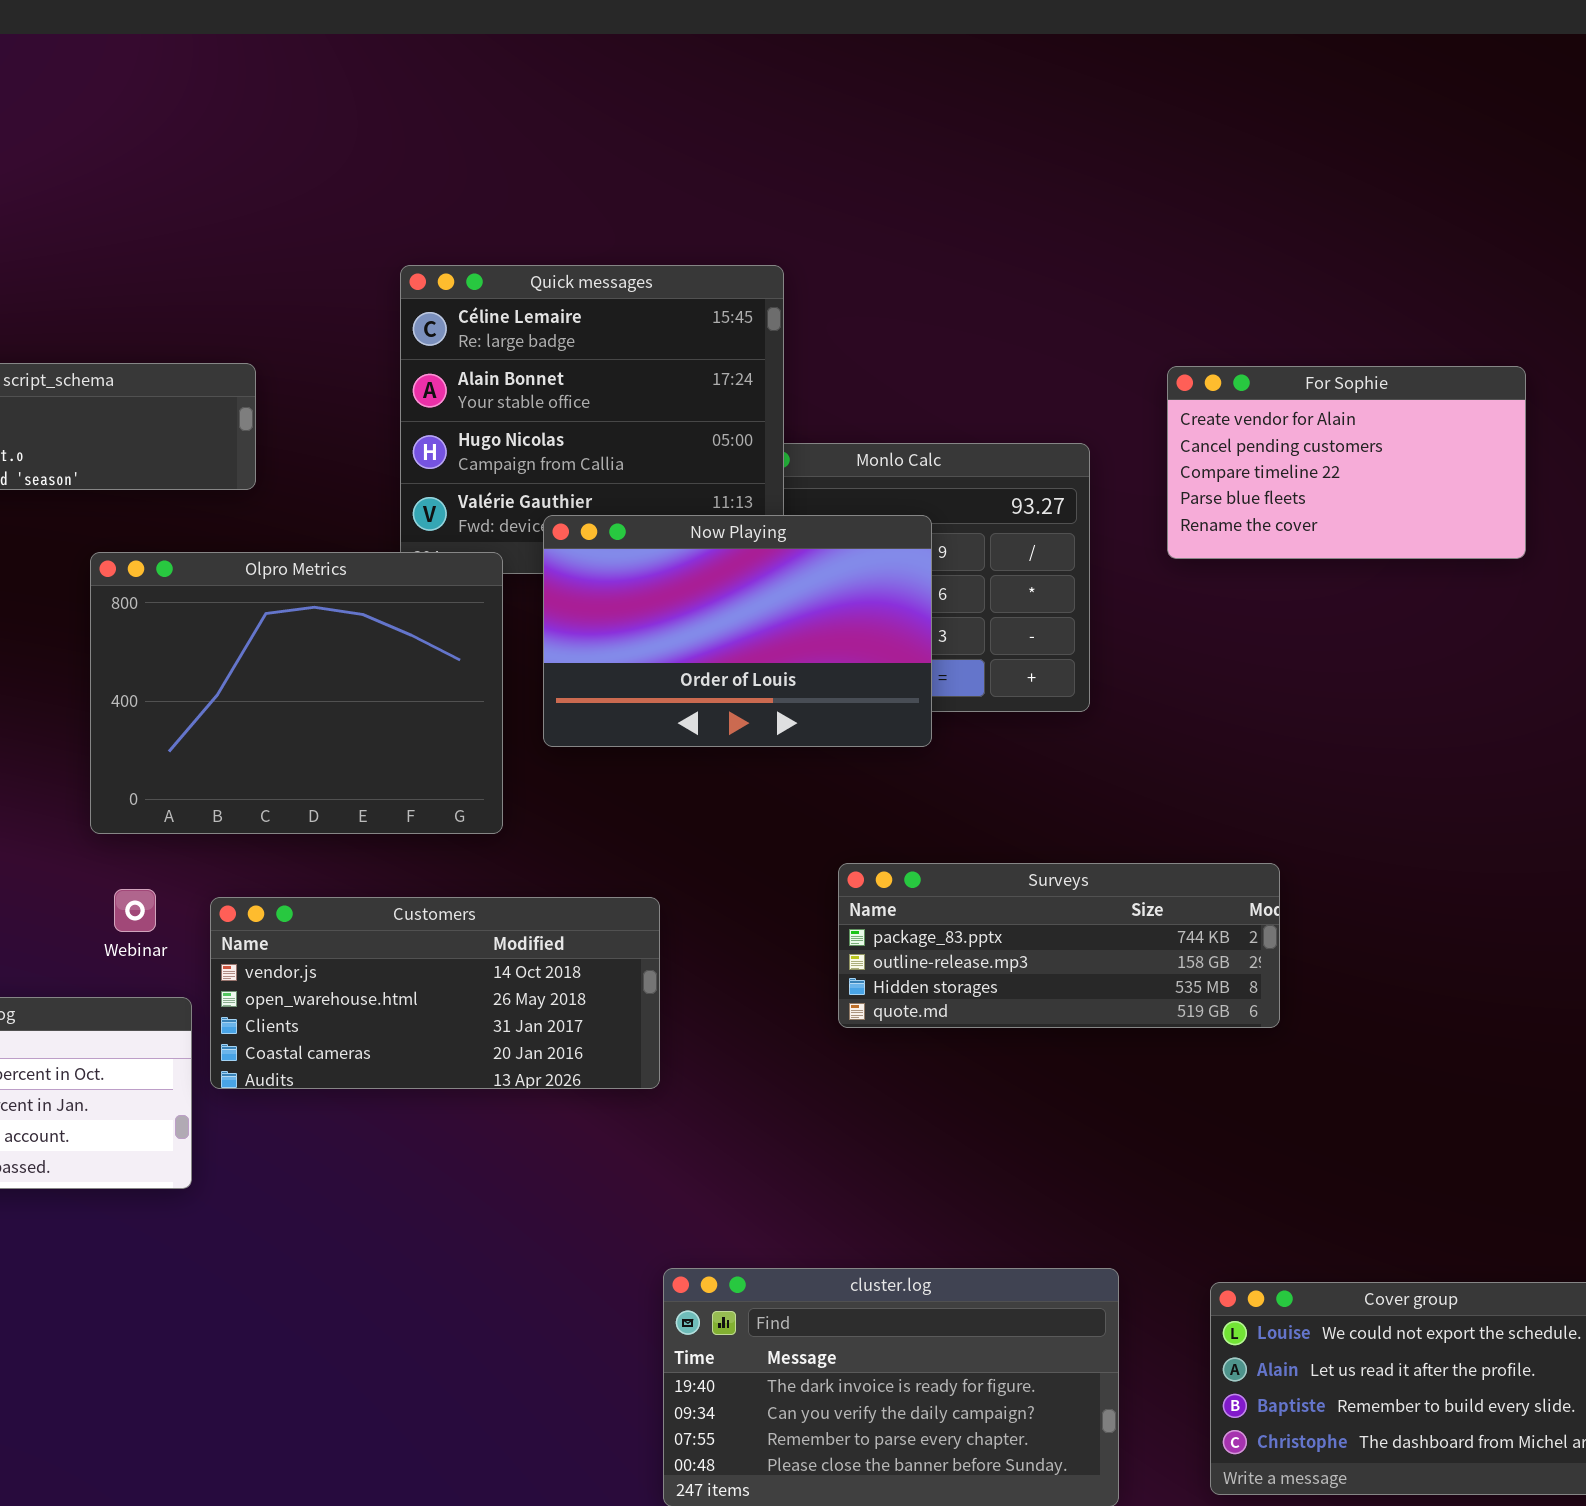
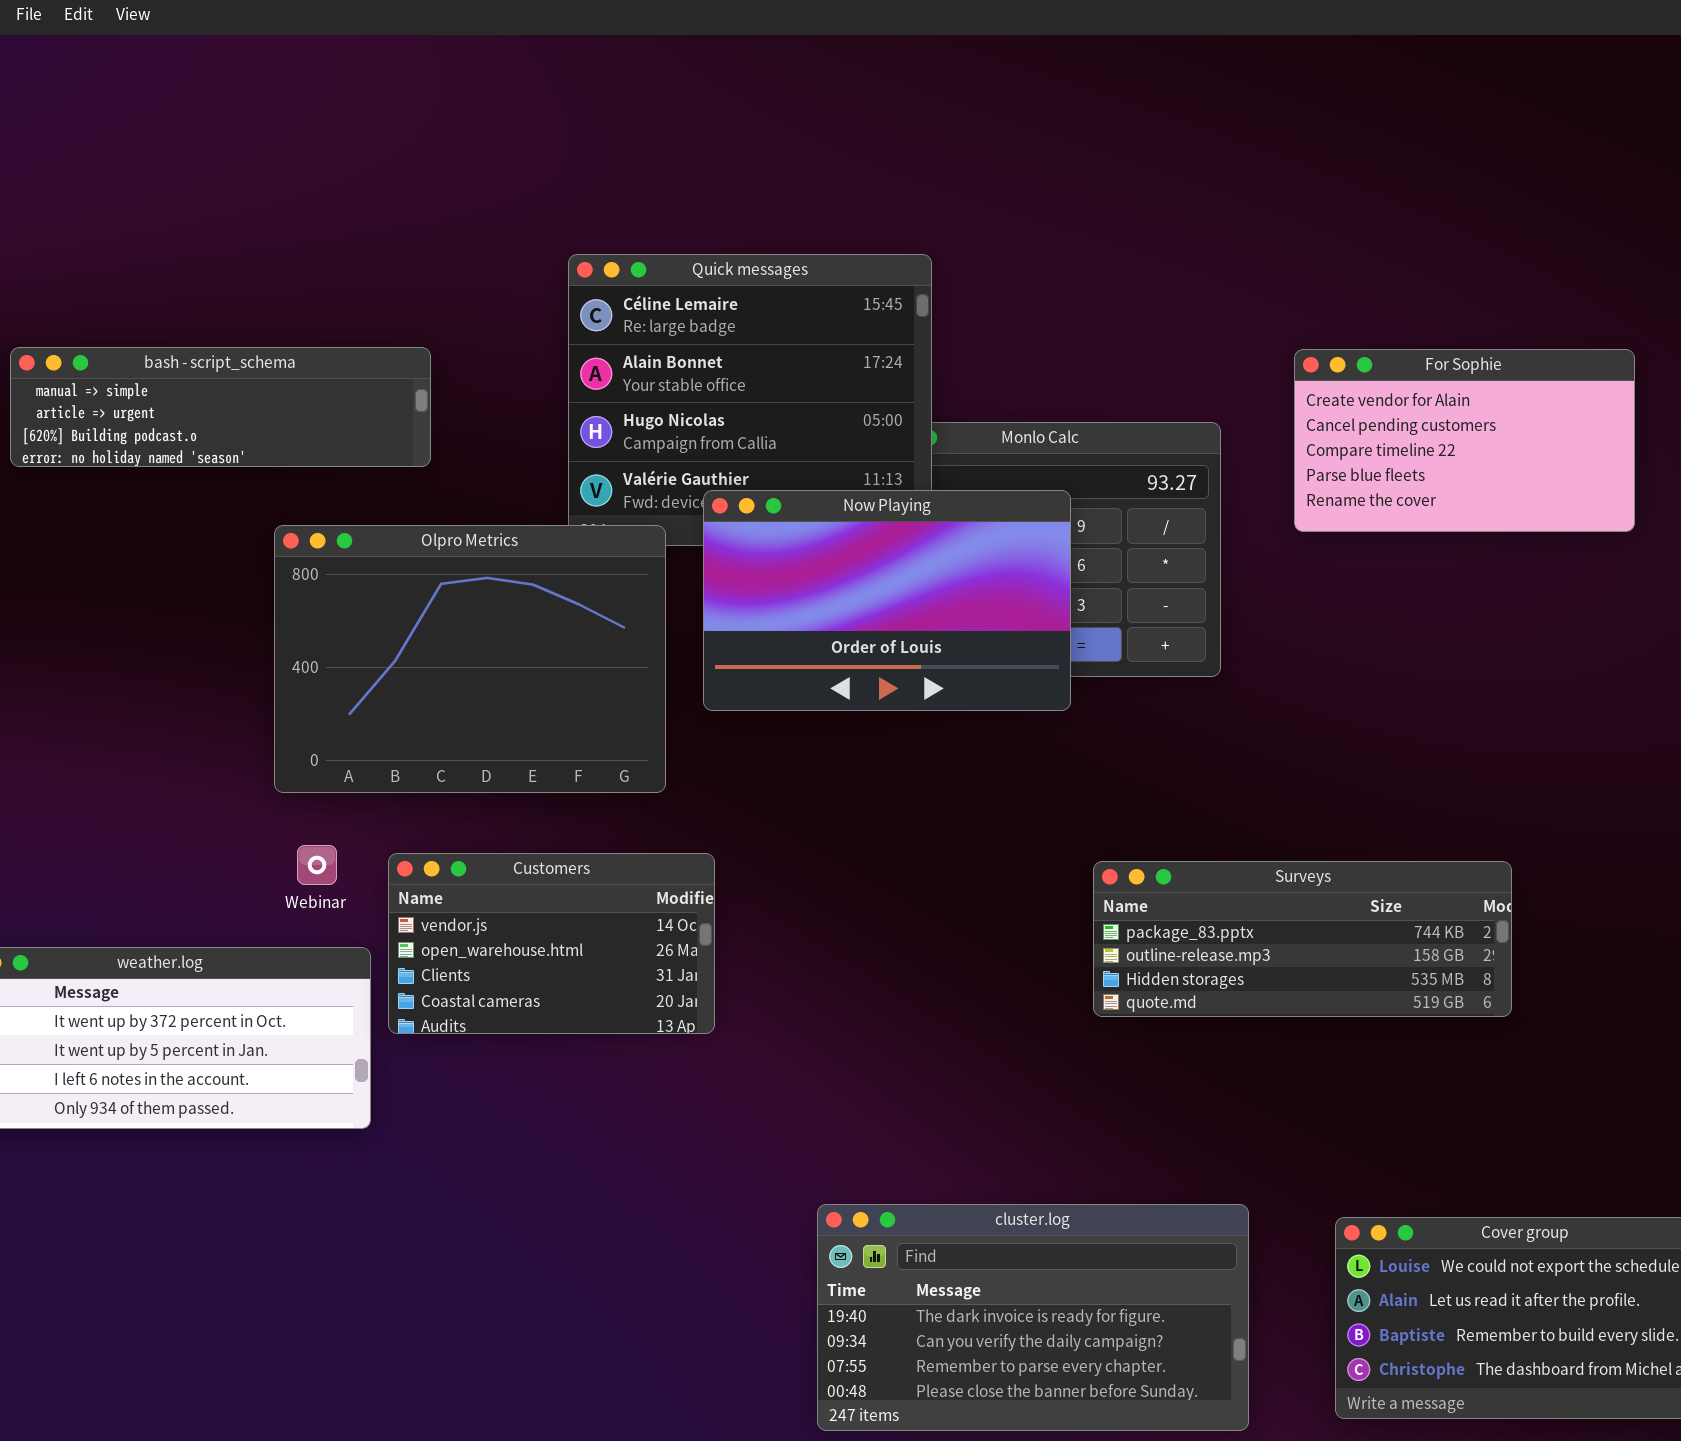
Surveys: [838,863,1280,1028] -> [1093,861,1512,1017], moved
Customers: [210,897,660,1089] -> [388,853,715,1034], resized

